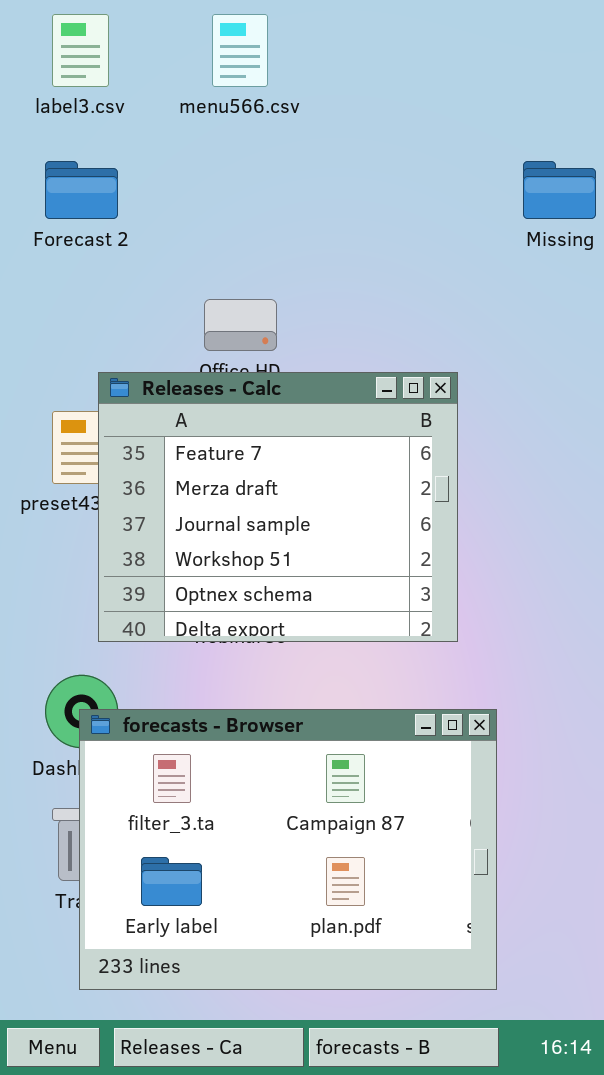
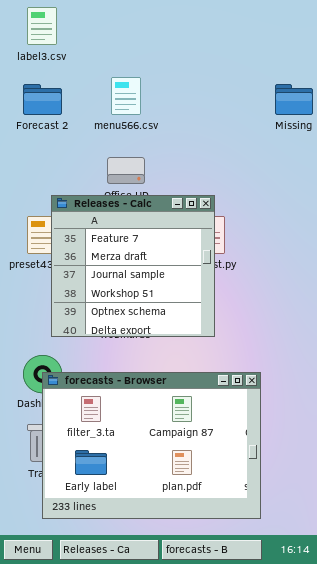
menu566.csv: [212,14,268,87] -> [111,77,141,115], moved
Releases - Calc: [98,372,458,642] -> [51,195,215,337], resized

